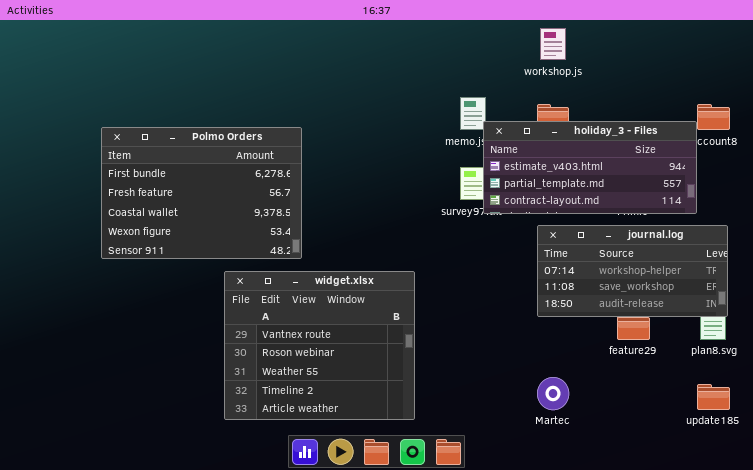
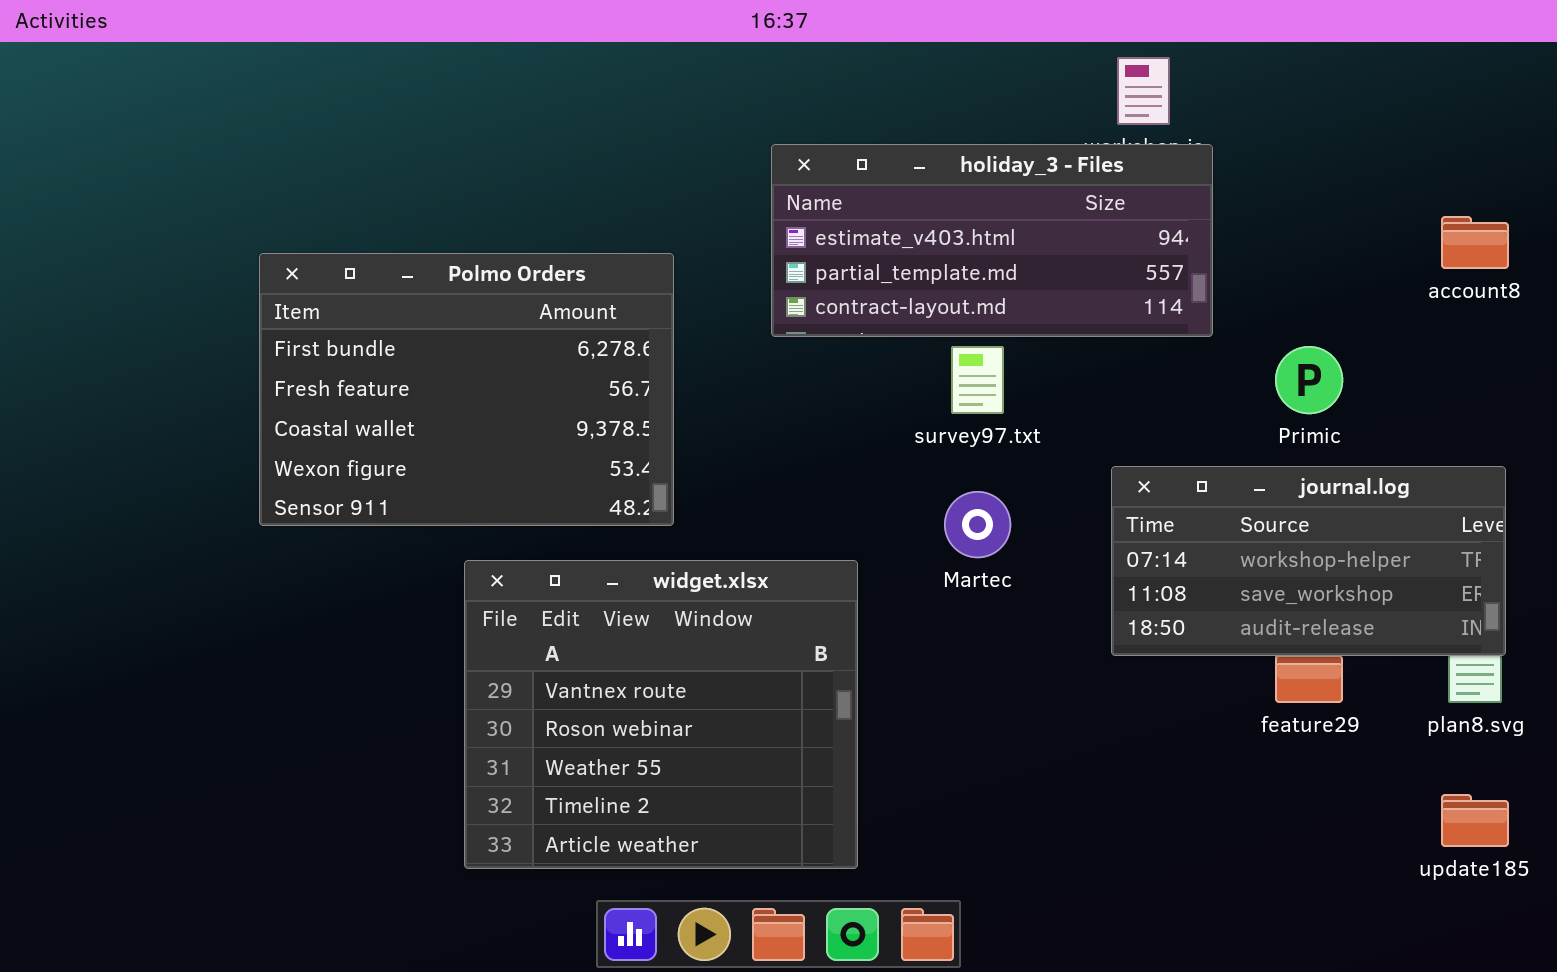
holiday_3 - Files: [483,121,697,214] -> [771,144,1213,337], moved
Polmo Orders: [101,127,302,259] -> [259,253,674,526], moved
Martec: [537,377,569,410] -> [944,491,1011,558], moved

